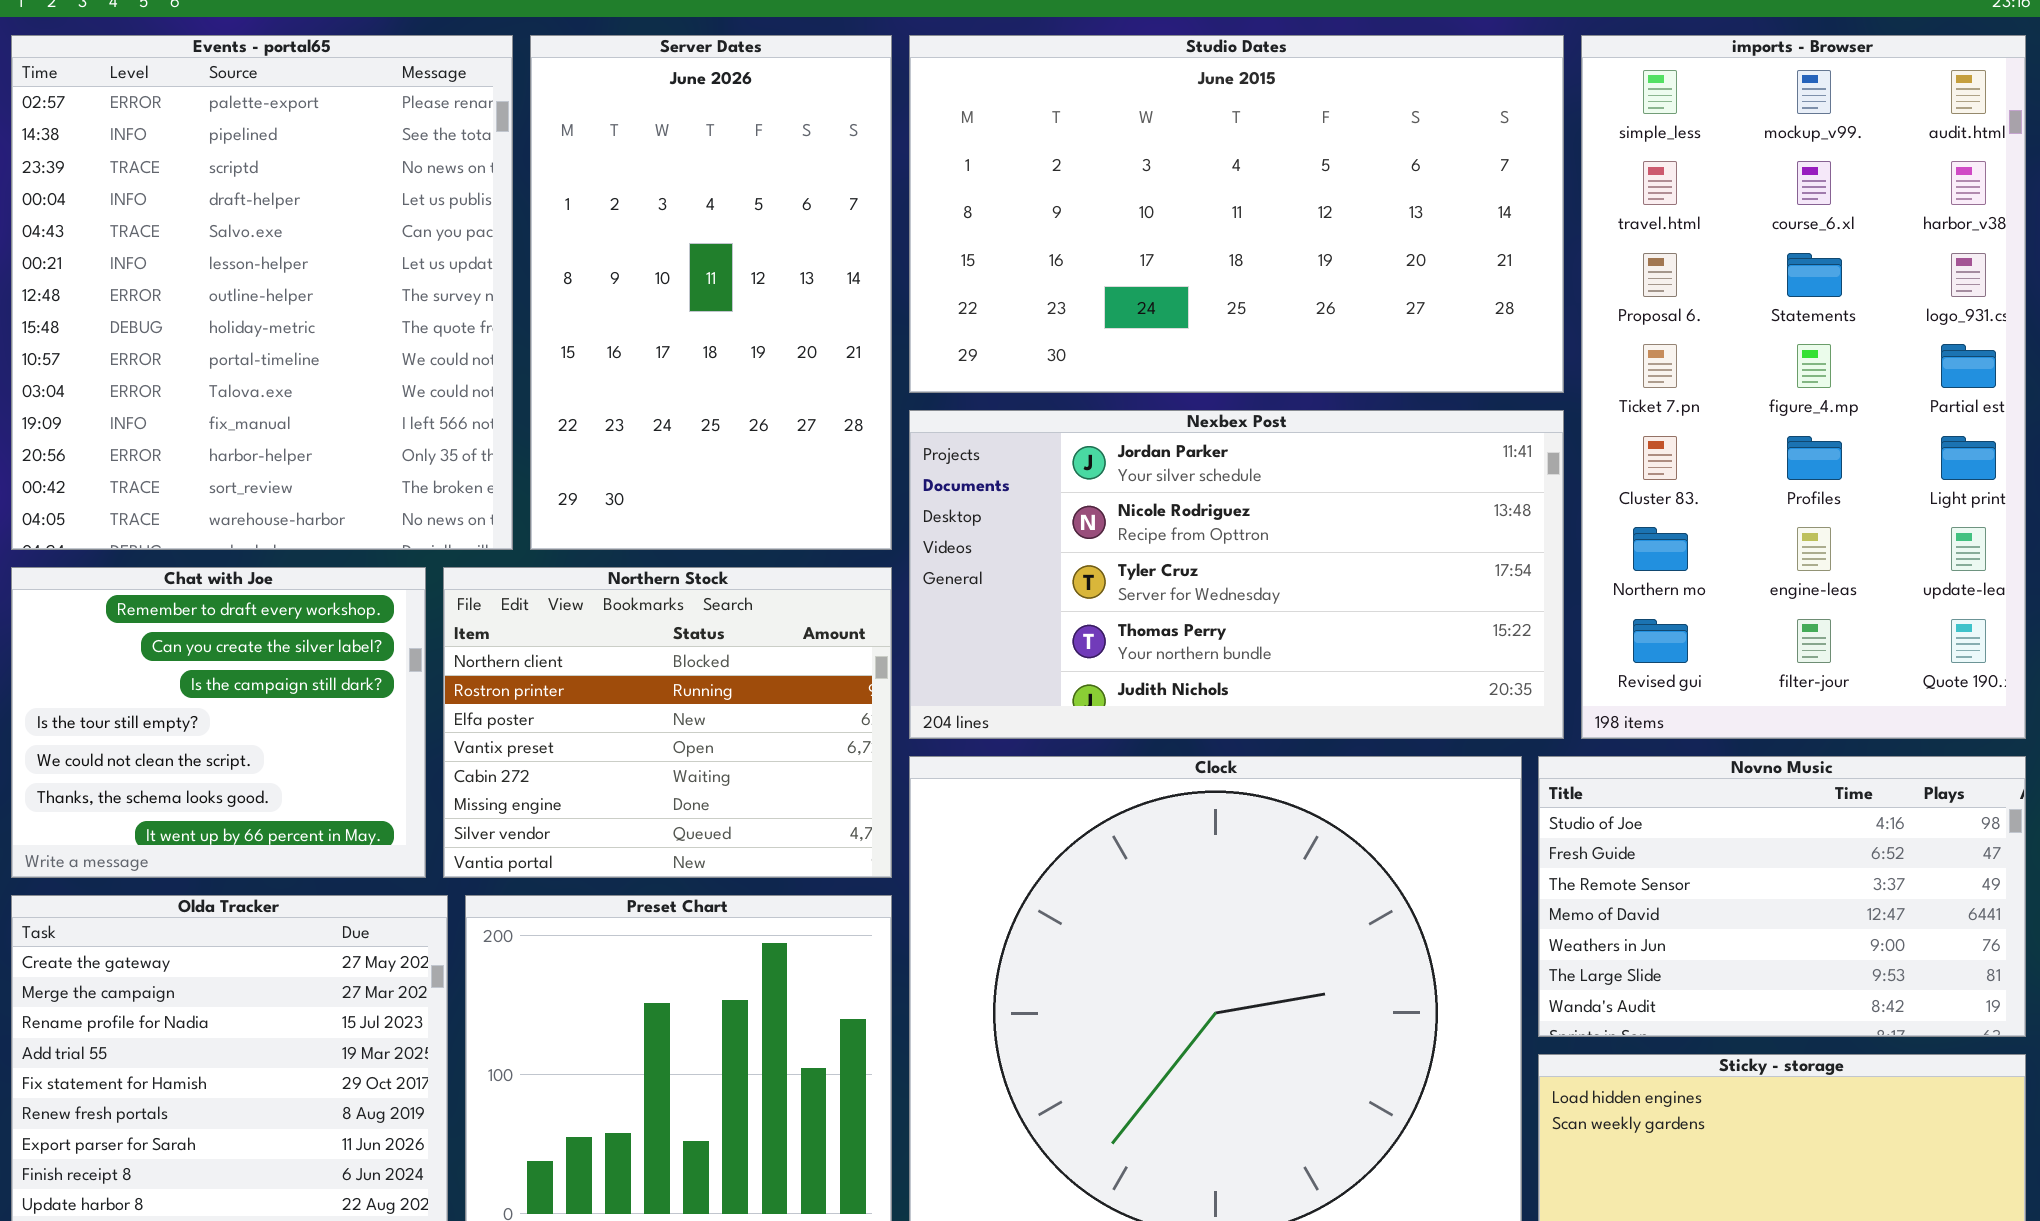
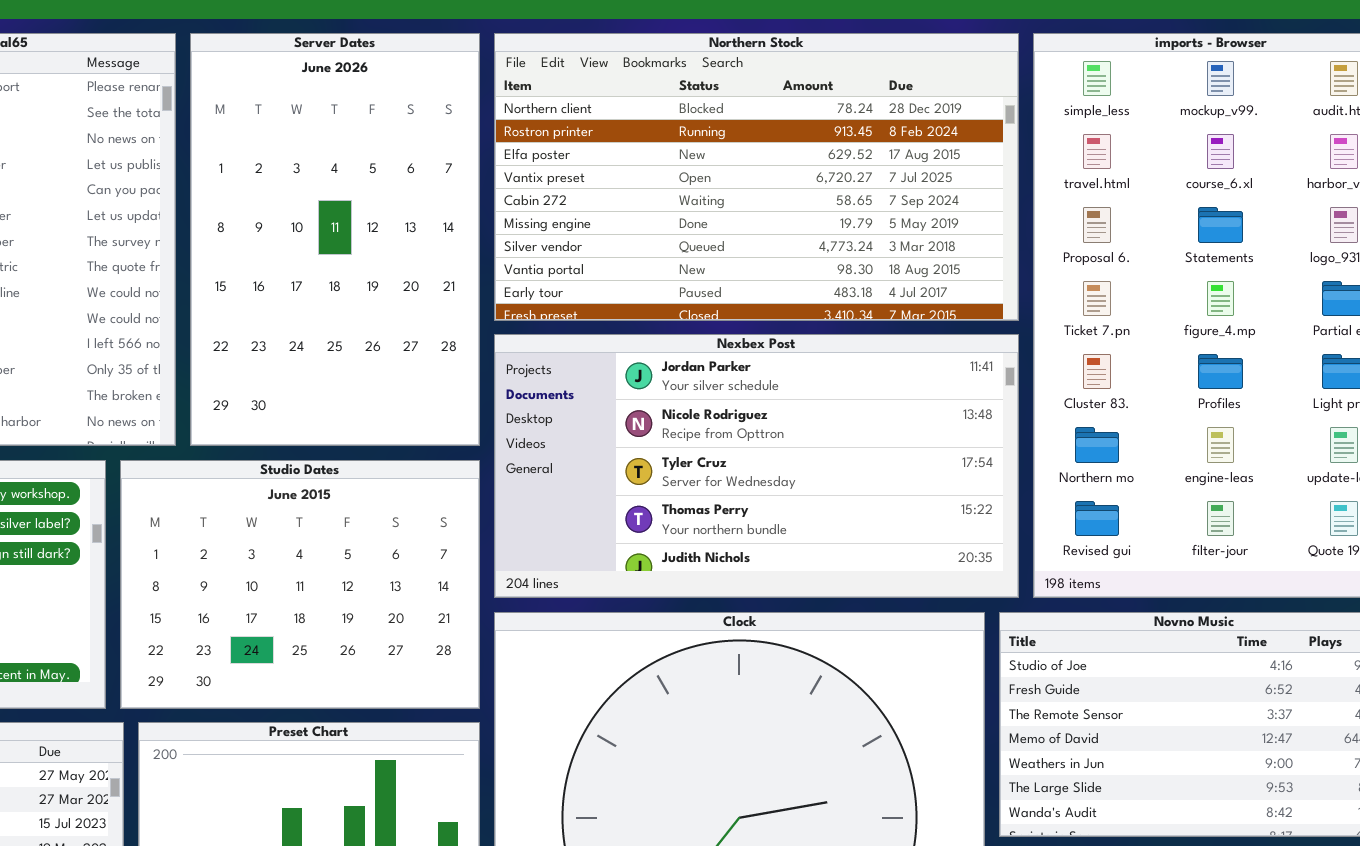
Studio Dates: [909,35,1564,393] -> [120,460,480,709], moved, resized
Northern Stock: [443,567,892,878] -> [494,33,1019,321], moved, resized

